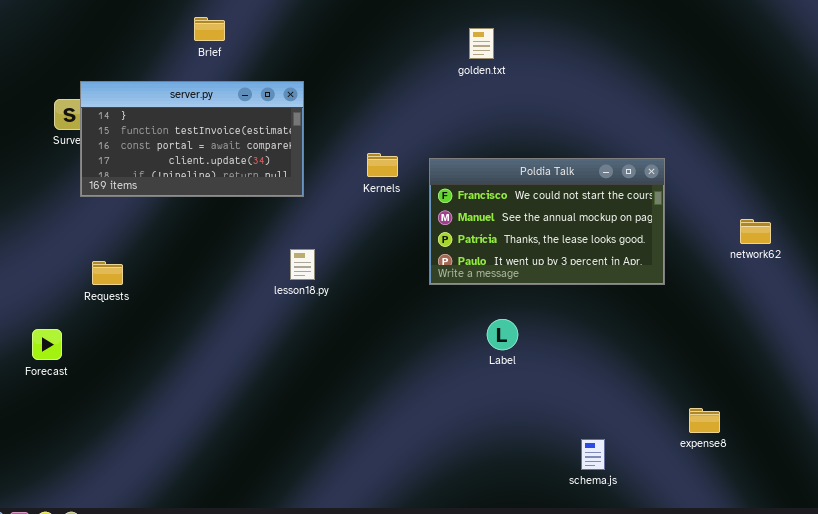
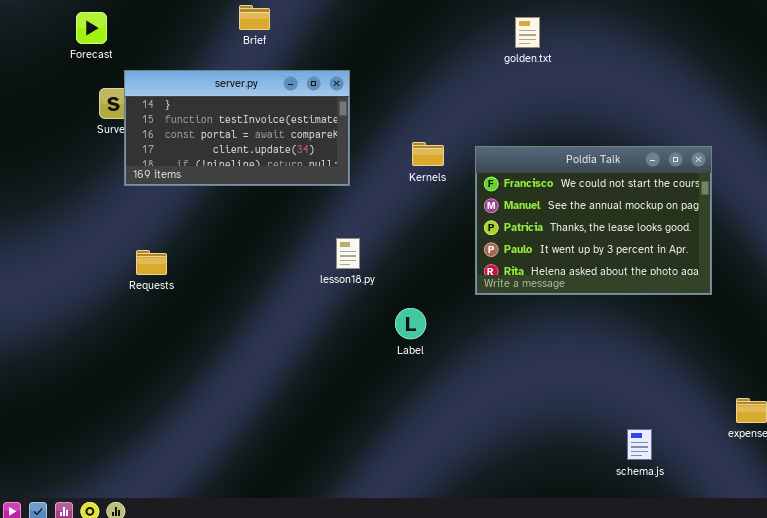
Poldia Talk: [429,158,665,285] -> [475,146,712,295], resized
Label: [487,319,518,350] -> [395,308,426,339], moved
Forecast: [32,329,62,360] -> [76,12,107,44], moved

